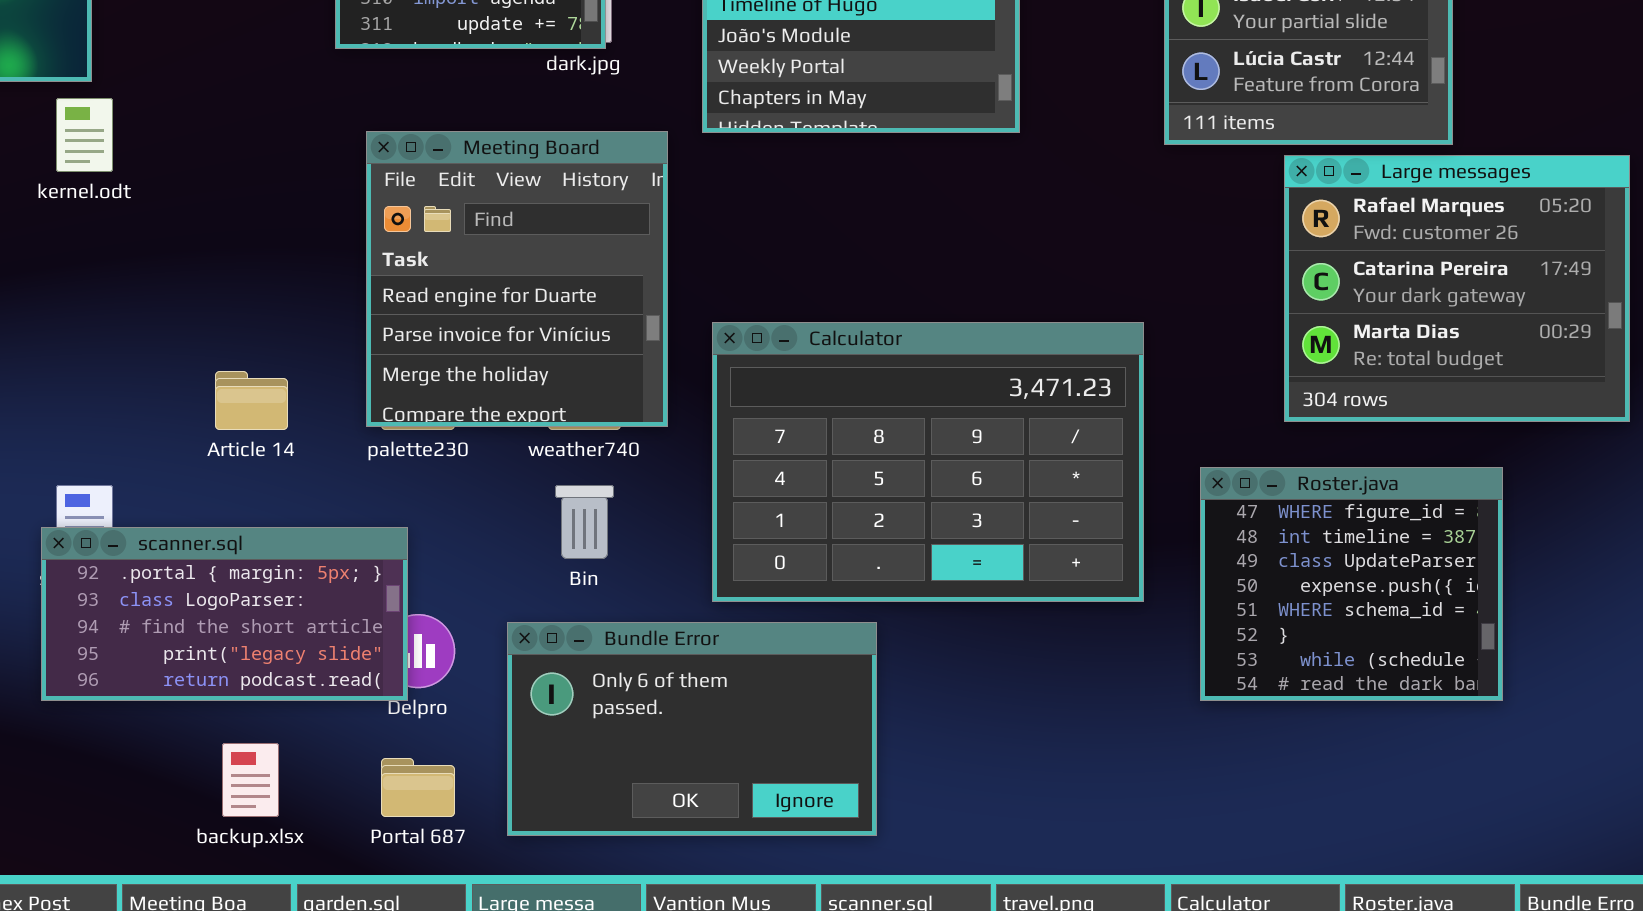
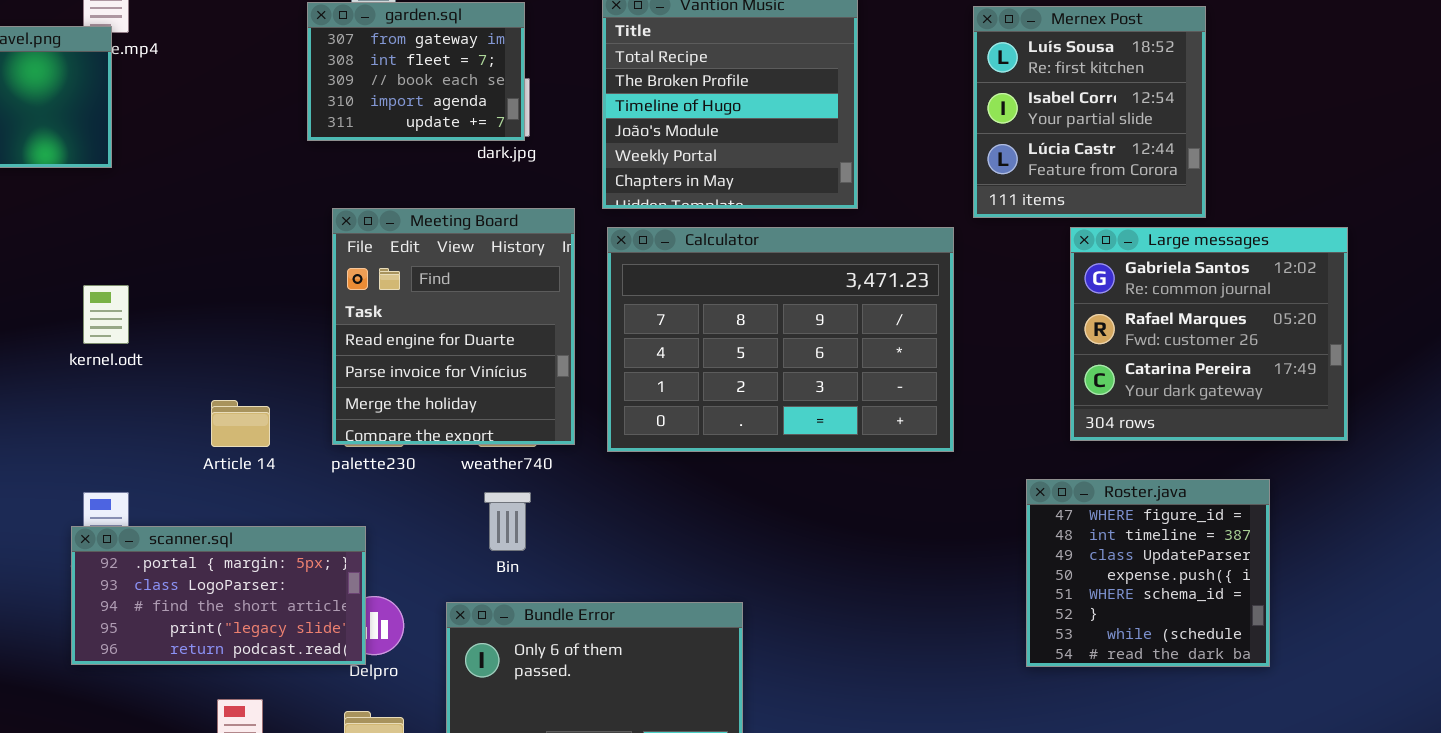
kernel.odt: [56,98,113,172] -> [83,285,129,344], moved
Large messages: [1284,155,1630,422] -> [1070,227,1348,441], scrolled up 1 row
Calculator: [712,322,1144,602] -> [607,227,954,452], moved
Roster.java: [1200,467,1503,701] -> [1026,479,1270,667], moved

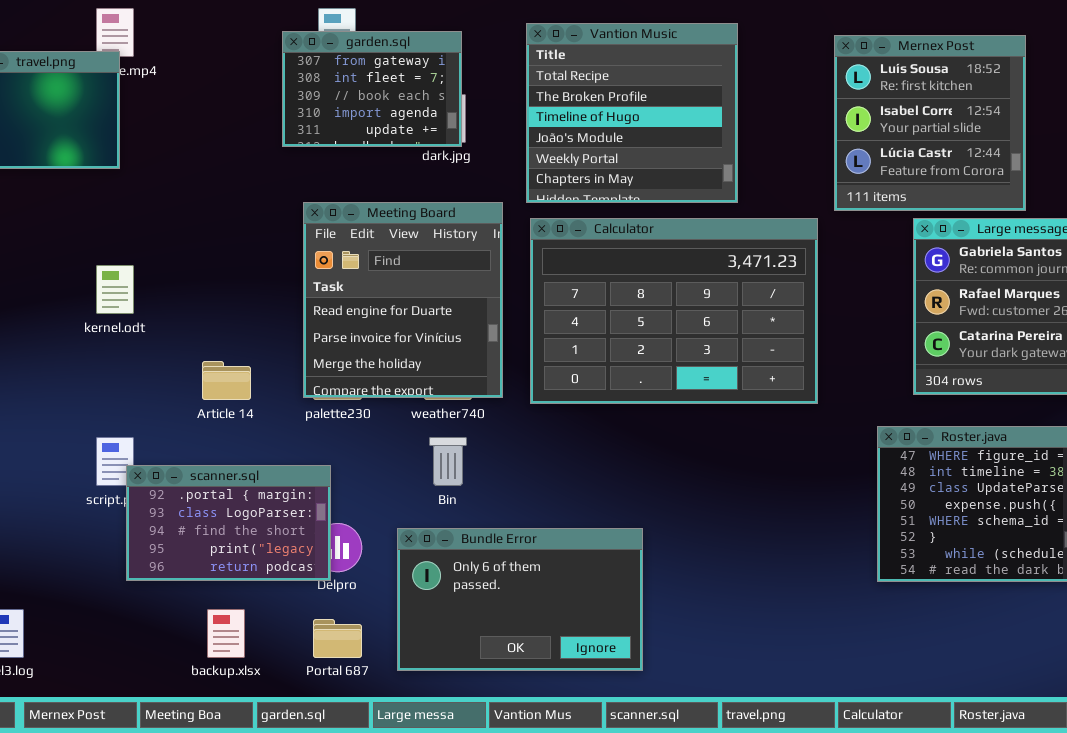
scanner.sql: [71,526,366,665] -> [126,465,331,581], resized

